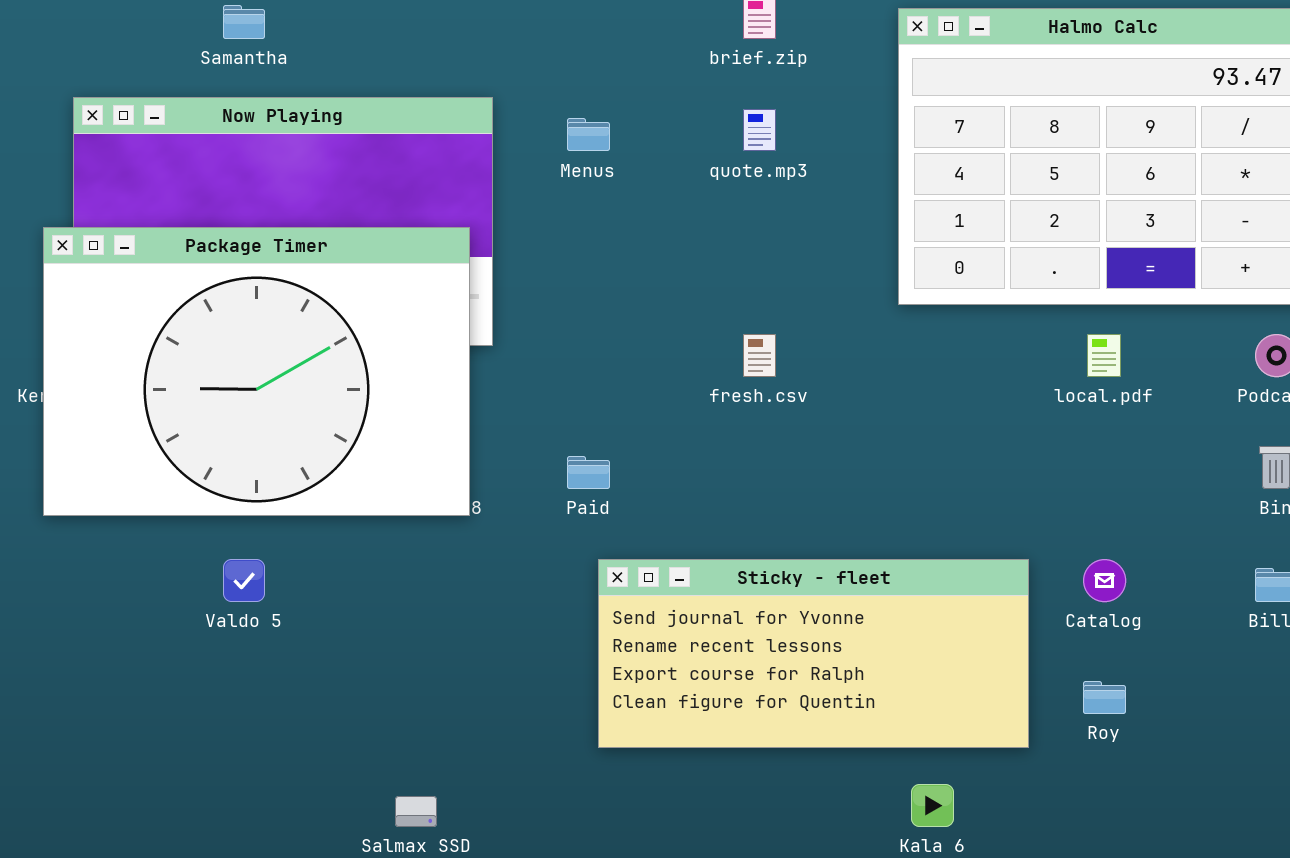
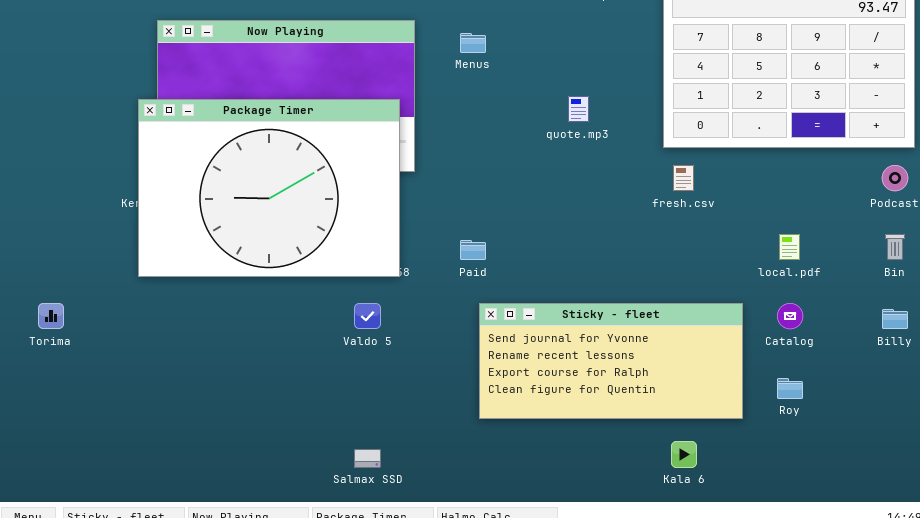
quote.mp3: [743,109,776,151] -> [568,96,589,122], moved
fresh.csv: [743,334,776,377] -> [673,165,694,191], moved
local.pdf: [1087,334,1121,377] -> [779,234,800,260], moved
Valdo 5: [223,559,265,602] -> [354,303,381,329], moved

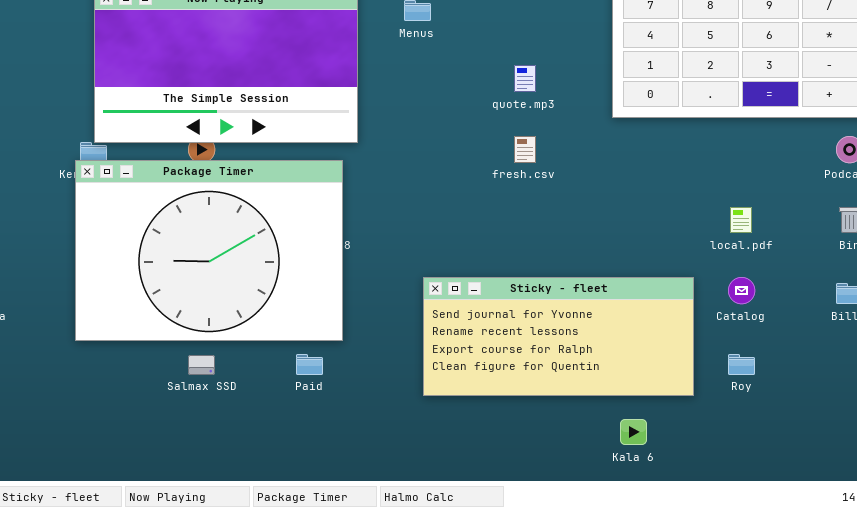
Package Timer: [138,99,400,277] -> [75,160,343,341], moved
fresh.csv: [673,165,694,191] -> [514,136,536,163], moved
Paid: [460,240,486,260] -> [296,354,323,375], moved
Salmax SSD: [354,449,381,468] -> [188,355,215,375], moved

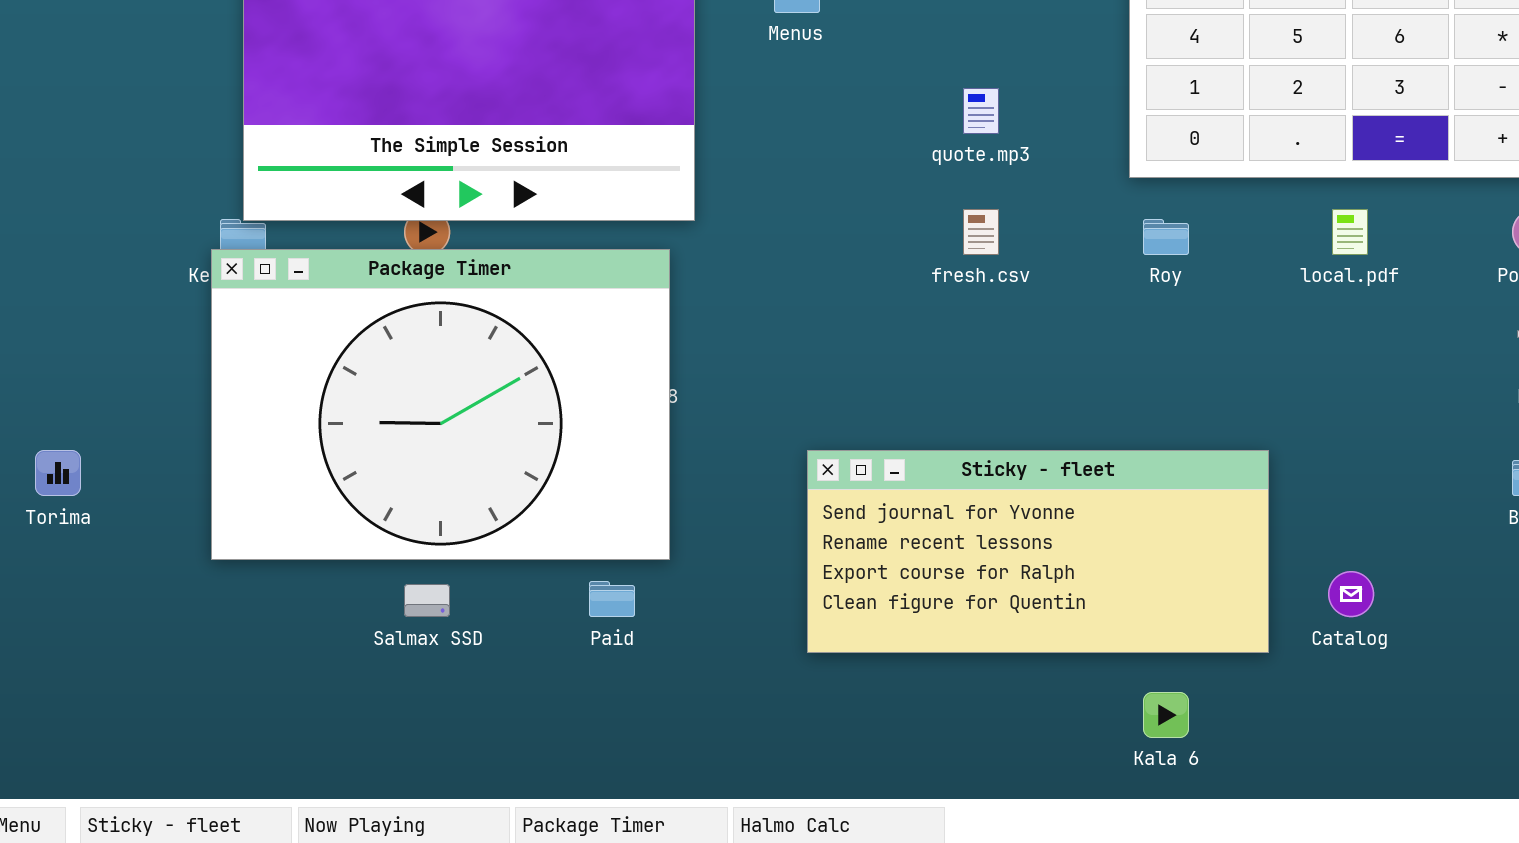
local.pdf: [730,207,752,233] -> [1332,209,1368,255], moved
Catalog: [728,277,755,304] -> [1328,571,1374,617], moved
Roy: [728,354,755,375] -> [1143,219,1189,255], moved

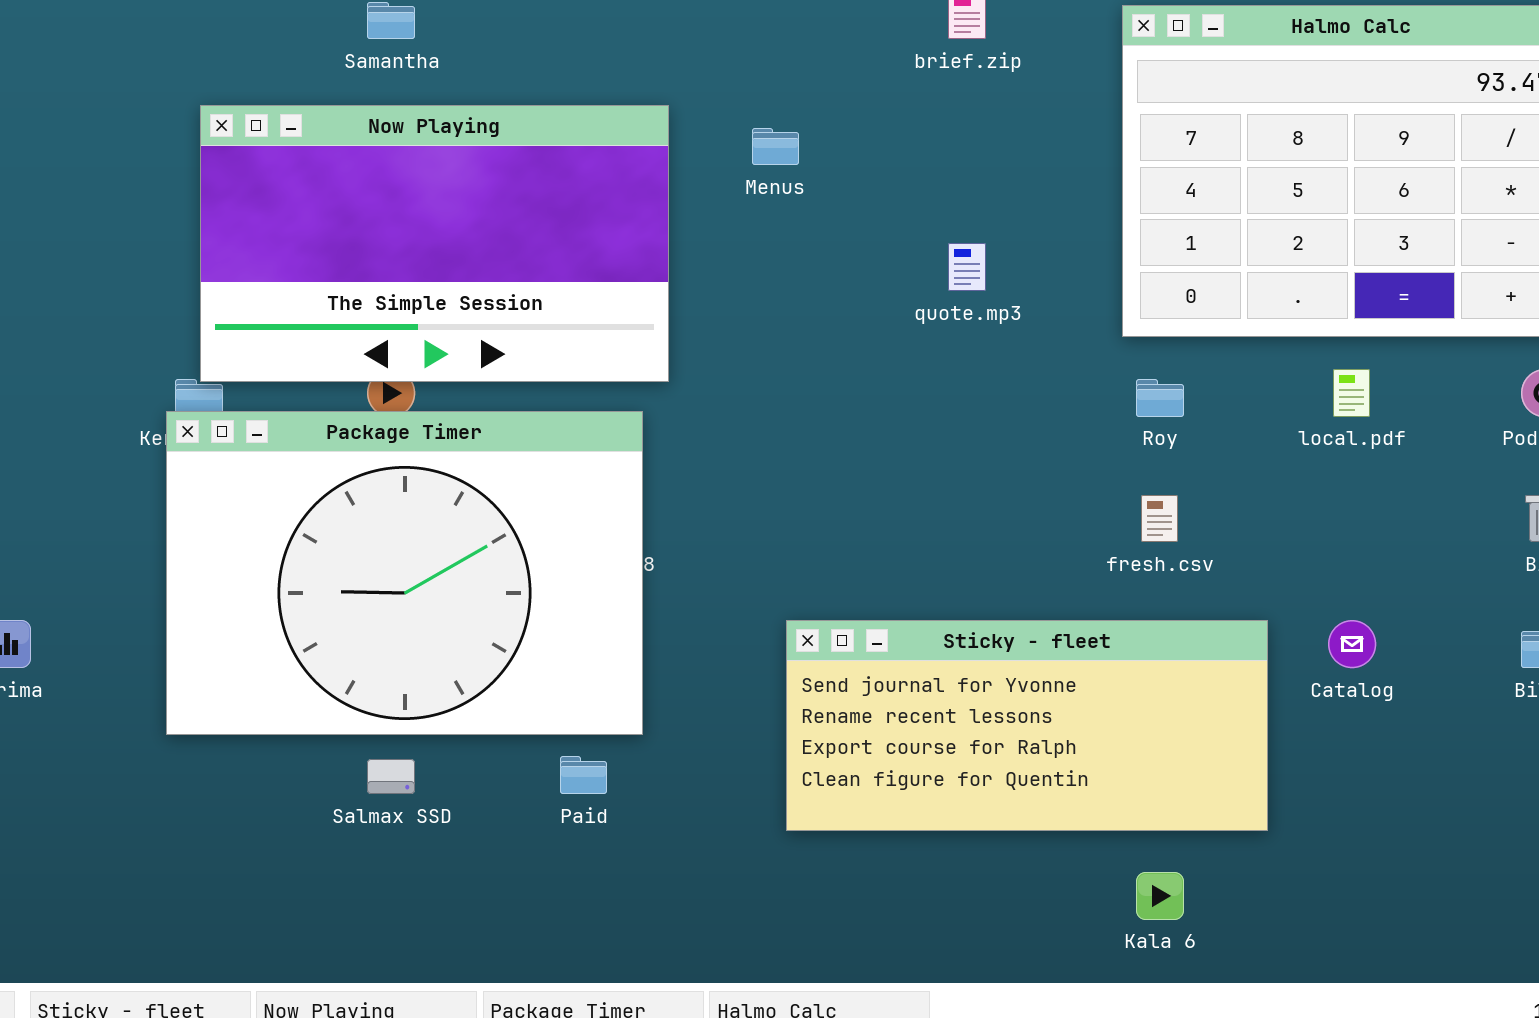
fresh.csv: [963,209,999,255] -> [1141,495,1178,542], moved
Catalog: [1328,571,1374,617] -> [1328,620,1376,668], moved

